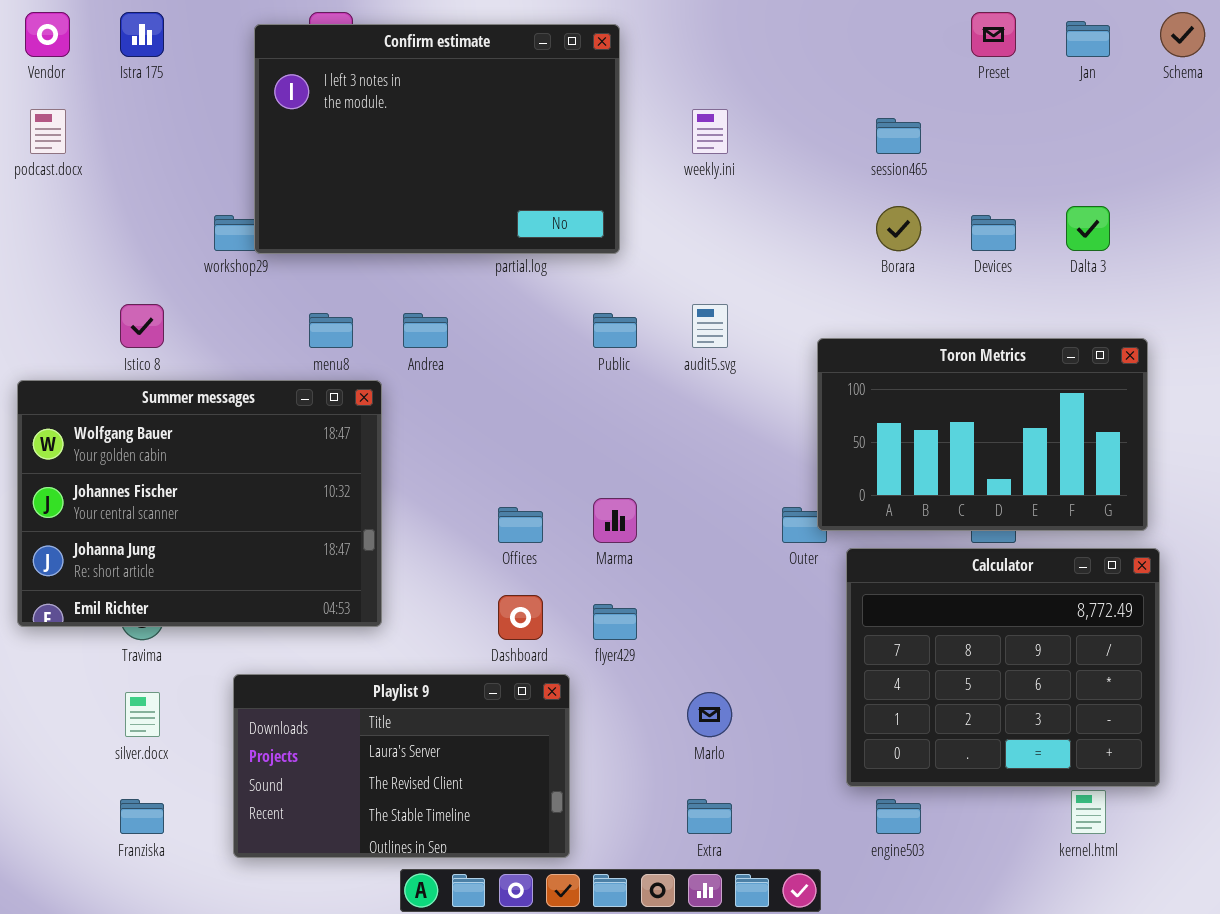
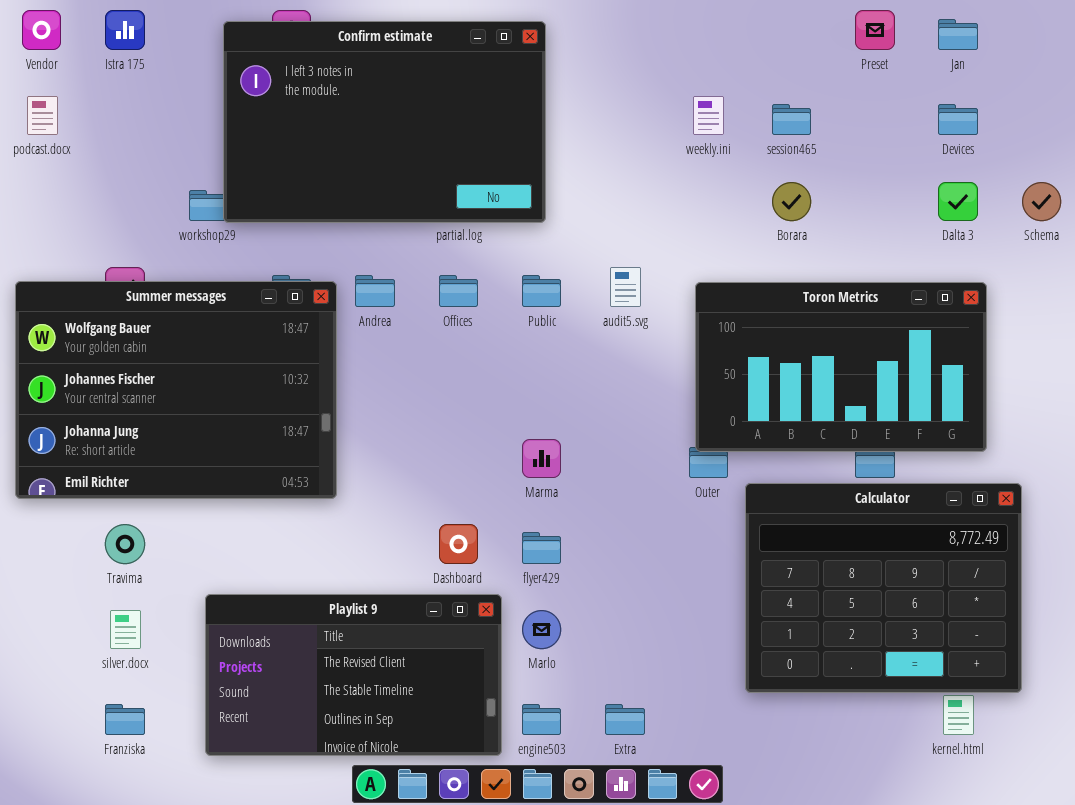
Schema: [1160,12,1205,57] -> [1022,182,1061,221], moved
weekly.ini: [692,109,728,154] -> [693,96,724,135], moved
Devices: [971,215,1016,251] -> [938,104,978,135], moved
Toron Metrics: [817,338,1148,531] -> [695,282,987,452], moved
Summer messages: [17,380,382,627] -> [15,281,337,499], moved
Offices: [498,507,543,543] -> [439,275,478,307], moved
Playlist 9: [233,674,570,858] -> [205,594,502,756], scrolled down 1 row
Marlo: [687,692,732,737] -> [522,610,561,649], moved
engine503: [876,799,921,834] -> [522,704,561,735], moved

